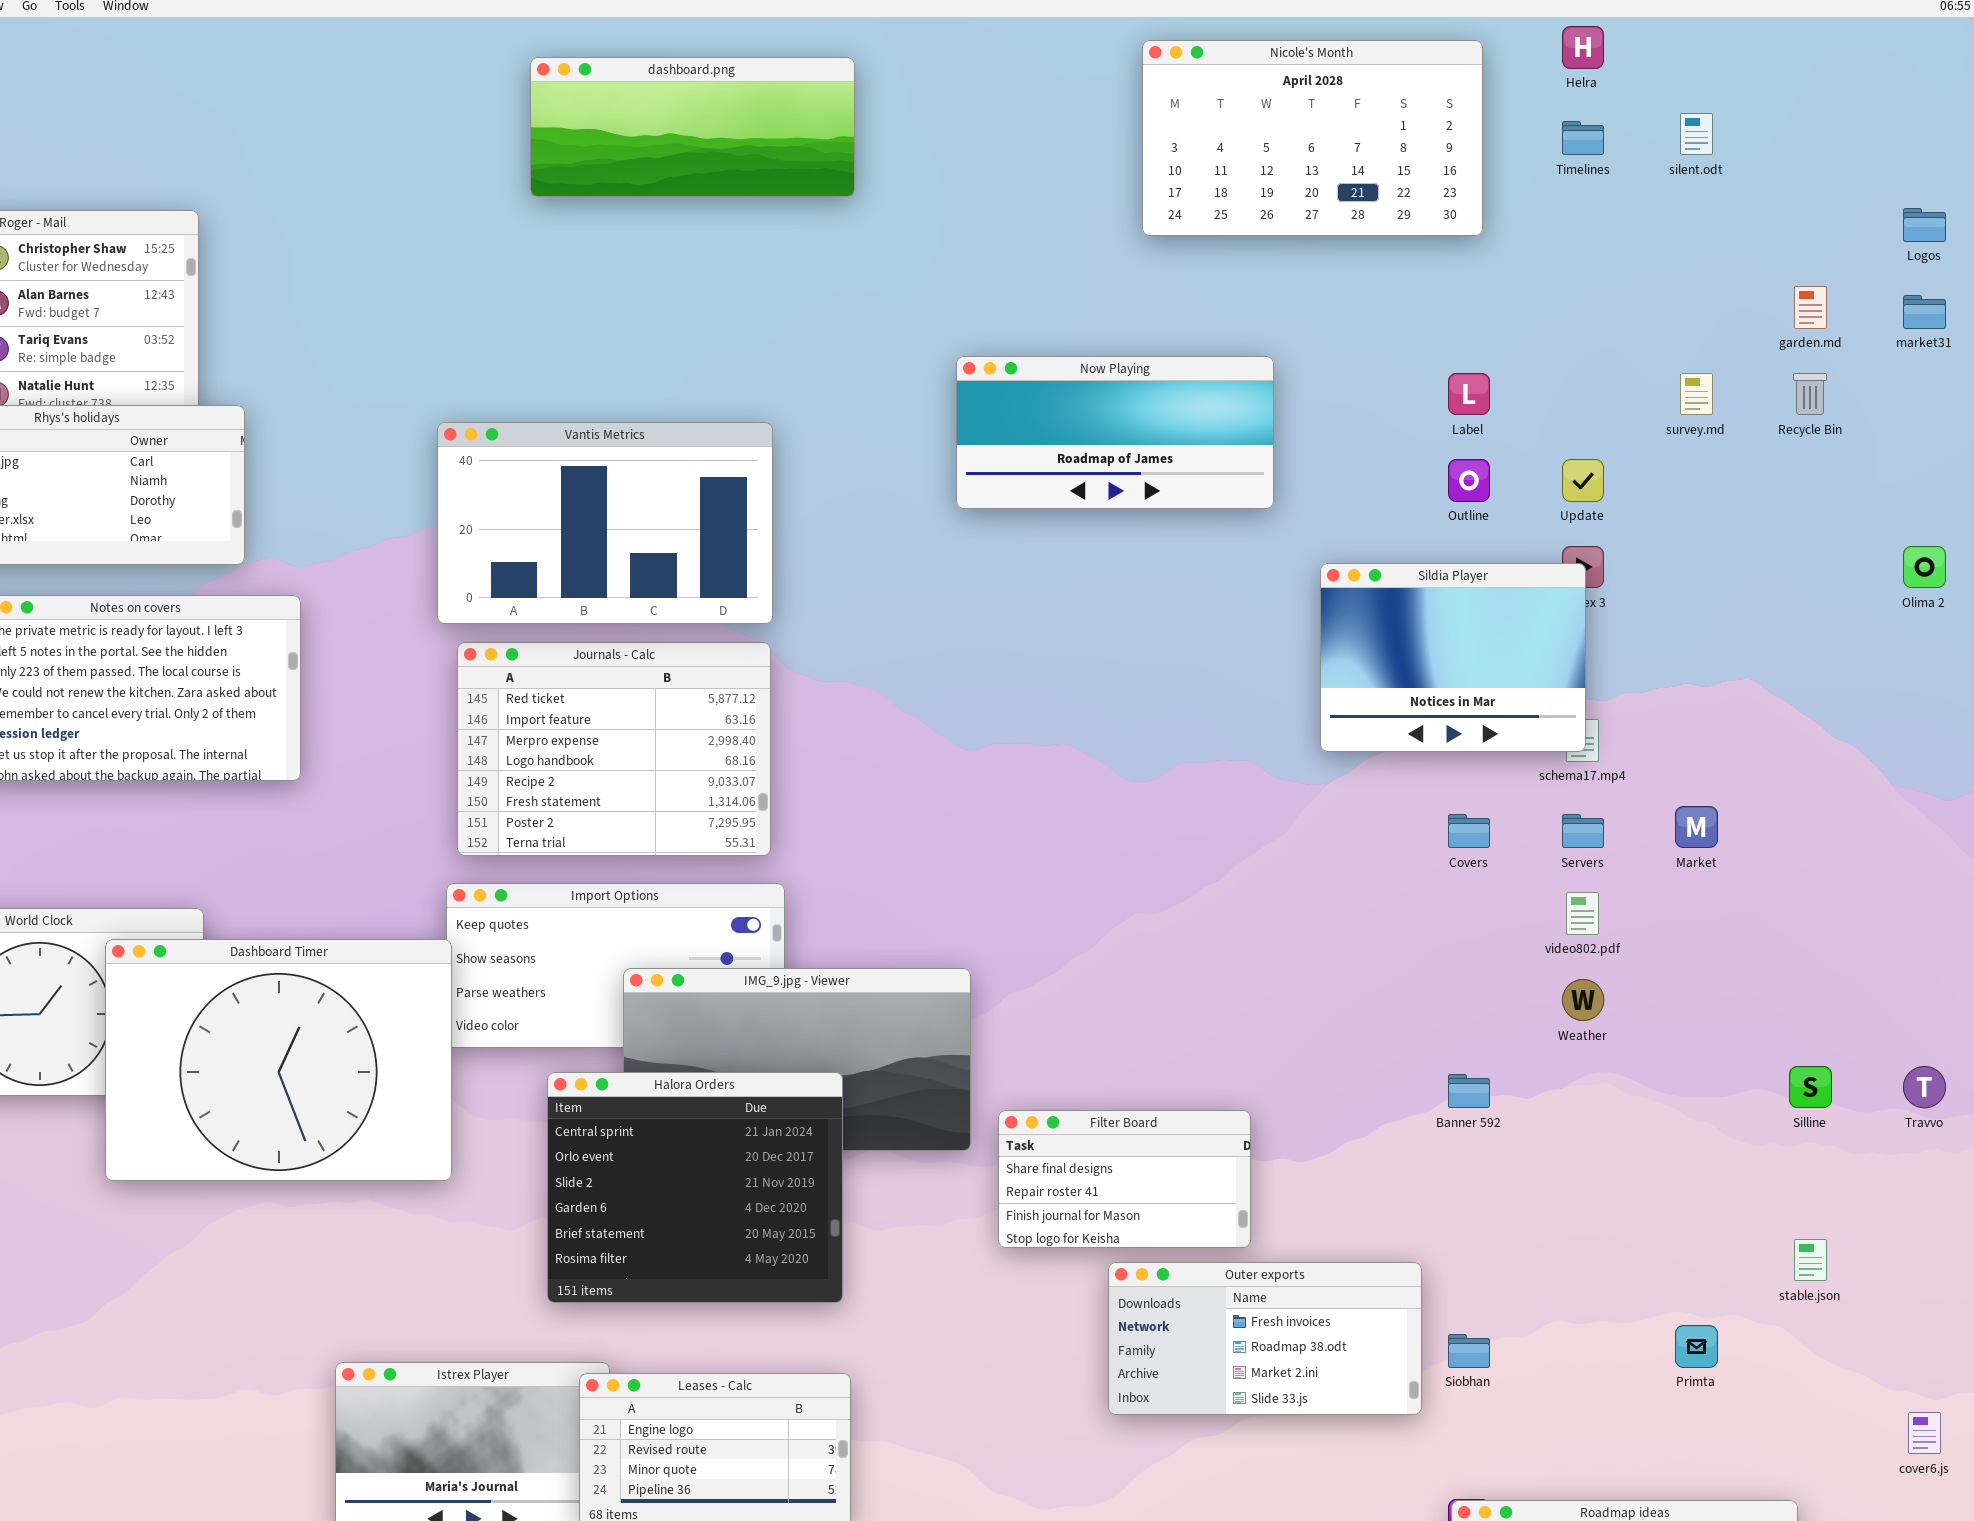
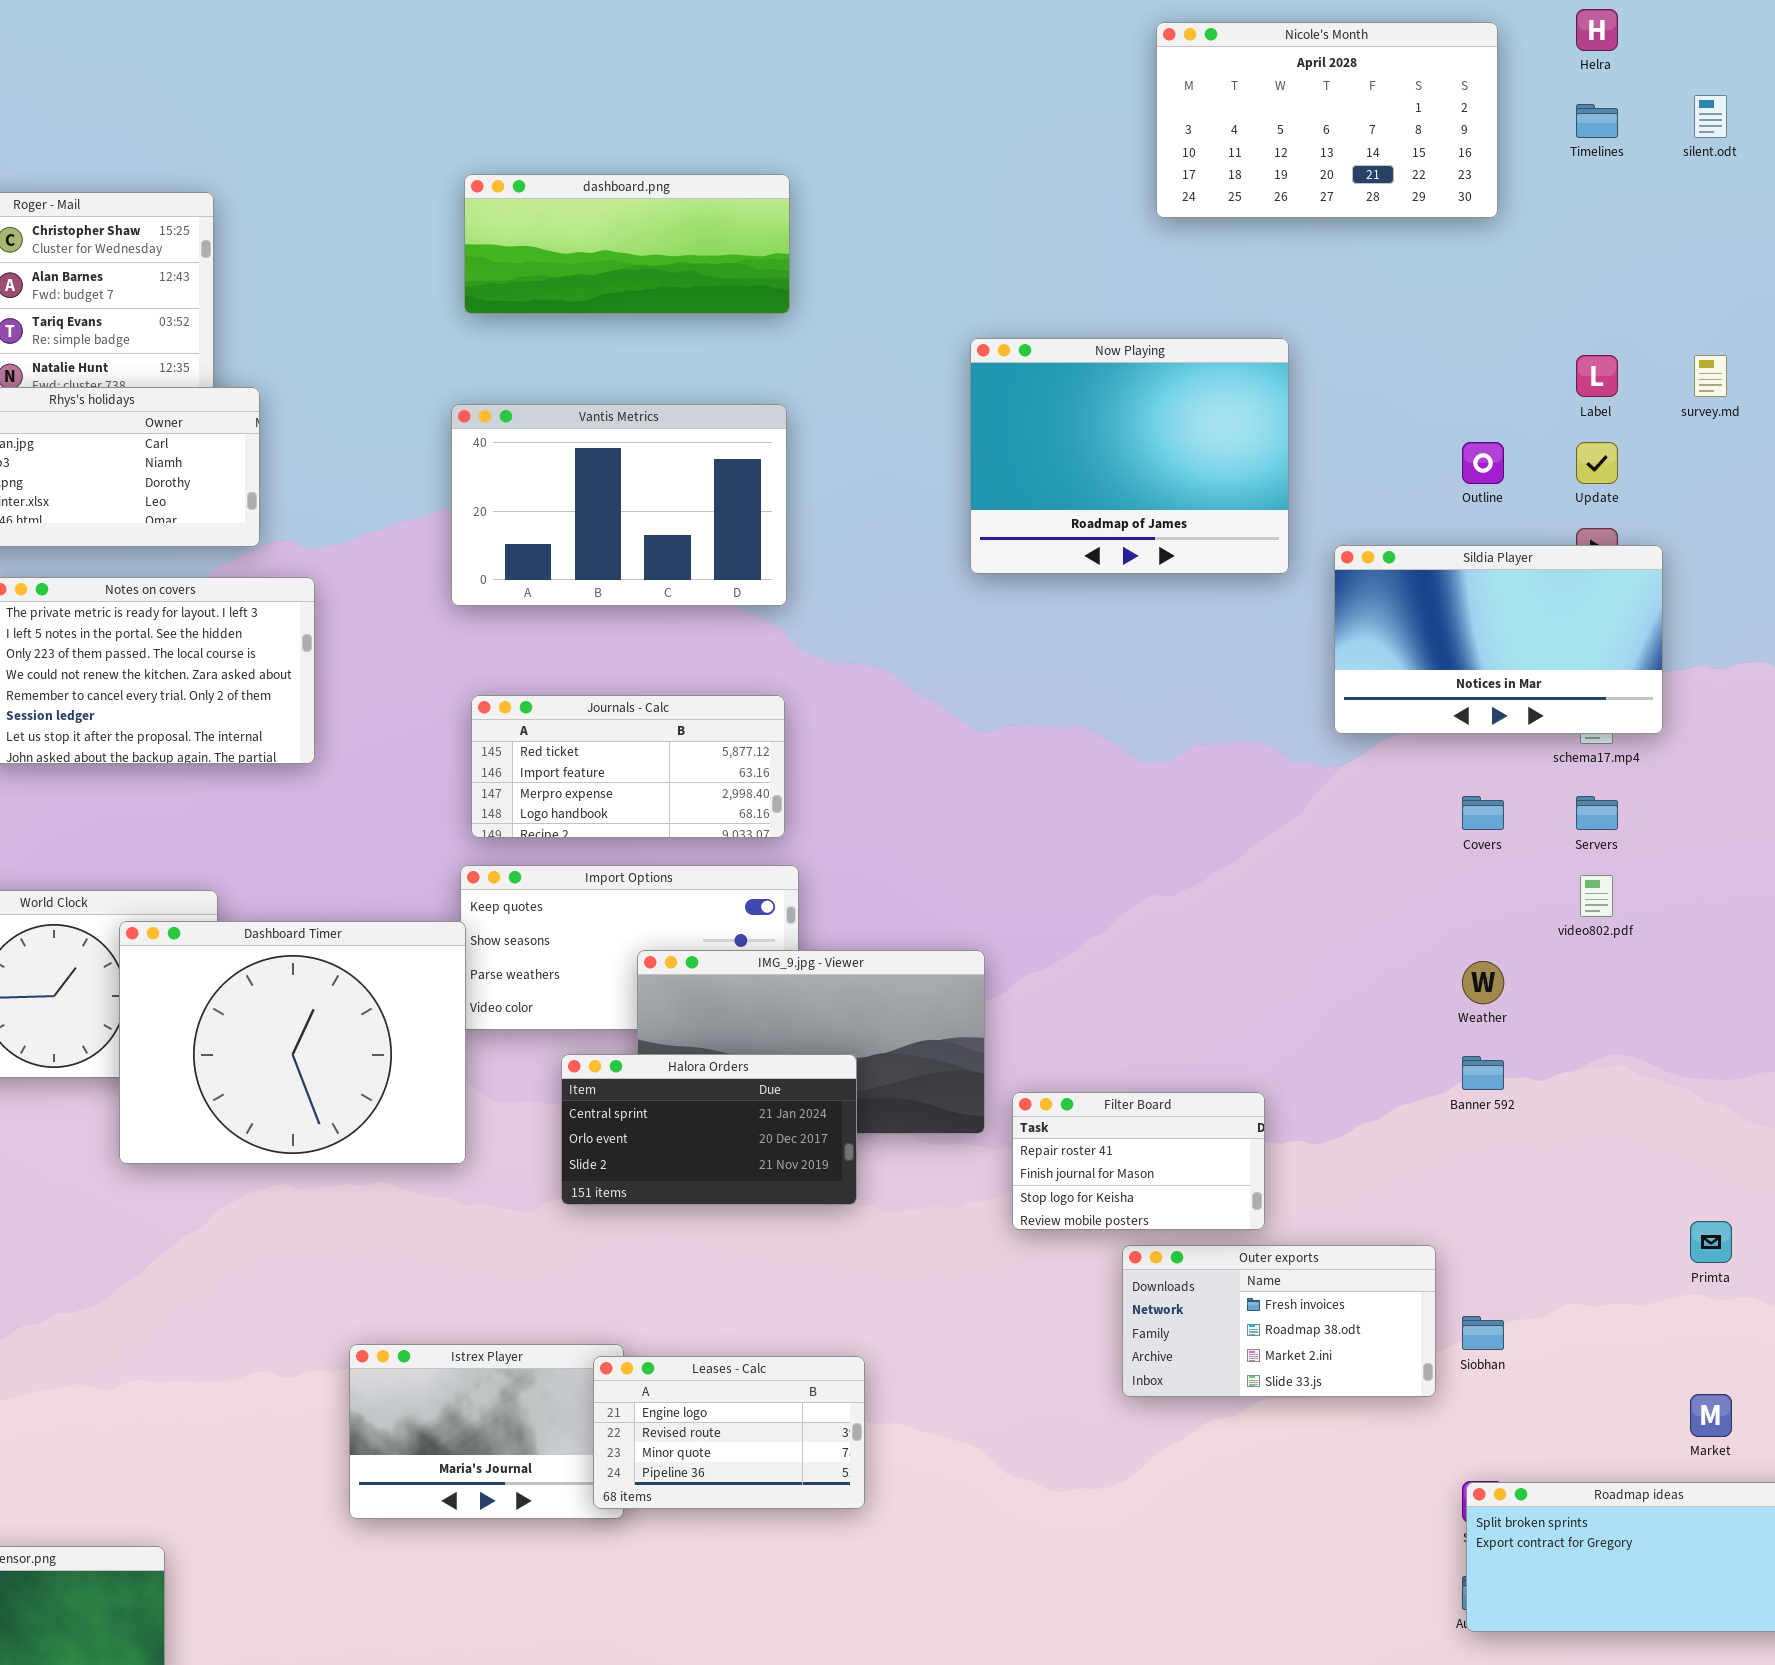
dashboard.png: [530,57,855,197] -> [464,174,790,314], moved
Now Playing: [956,356,1274,509] -> [970,338,1289,574], resized
Label: [1448,373,1490,415] -> [1576,355,1618,397], moved
Sildia Player: [1320,563,1586,752] -> [1334,545,1663,734], resized
Journals - Calc: [457,642,771,856] -> [471,695,785,838], resized
Market: [1675,806,1718,848] -> [1690,1394,1732,1437], moved
Weather: [1562,979,1604,1021] -> [1462,961,1504,1004], moved
Halora Orders: [547,1072,843,1303] -> [561,1054,857,1205], resized
Filter Board: [998,1110,1251,1248] -> [1012,1092,1265,1230], scrolled down 1 row
Primta: [1675,1325,1718,1368] -> [1690,1221,1732,1263], moved

